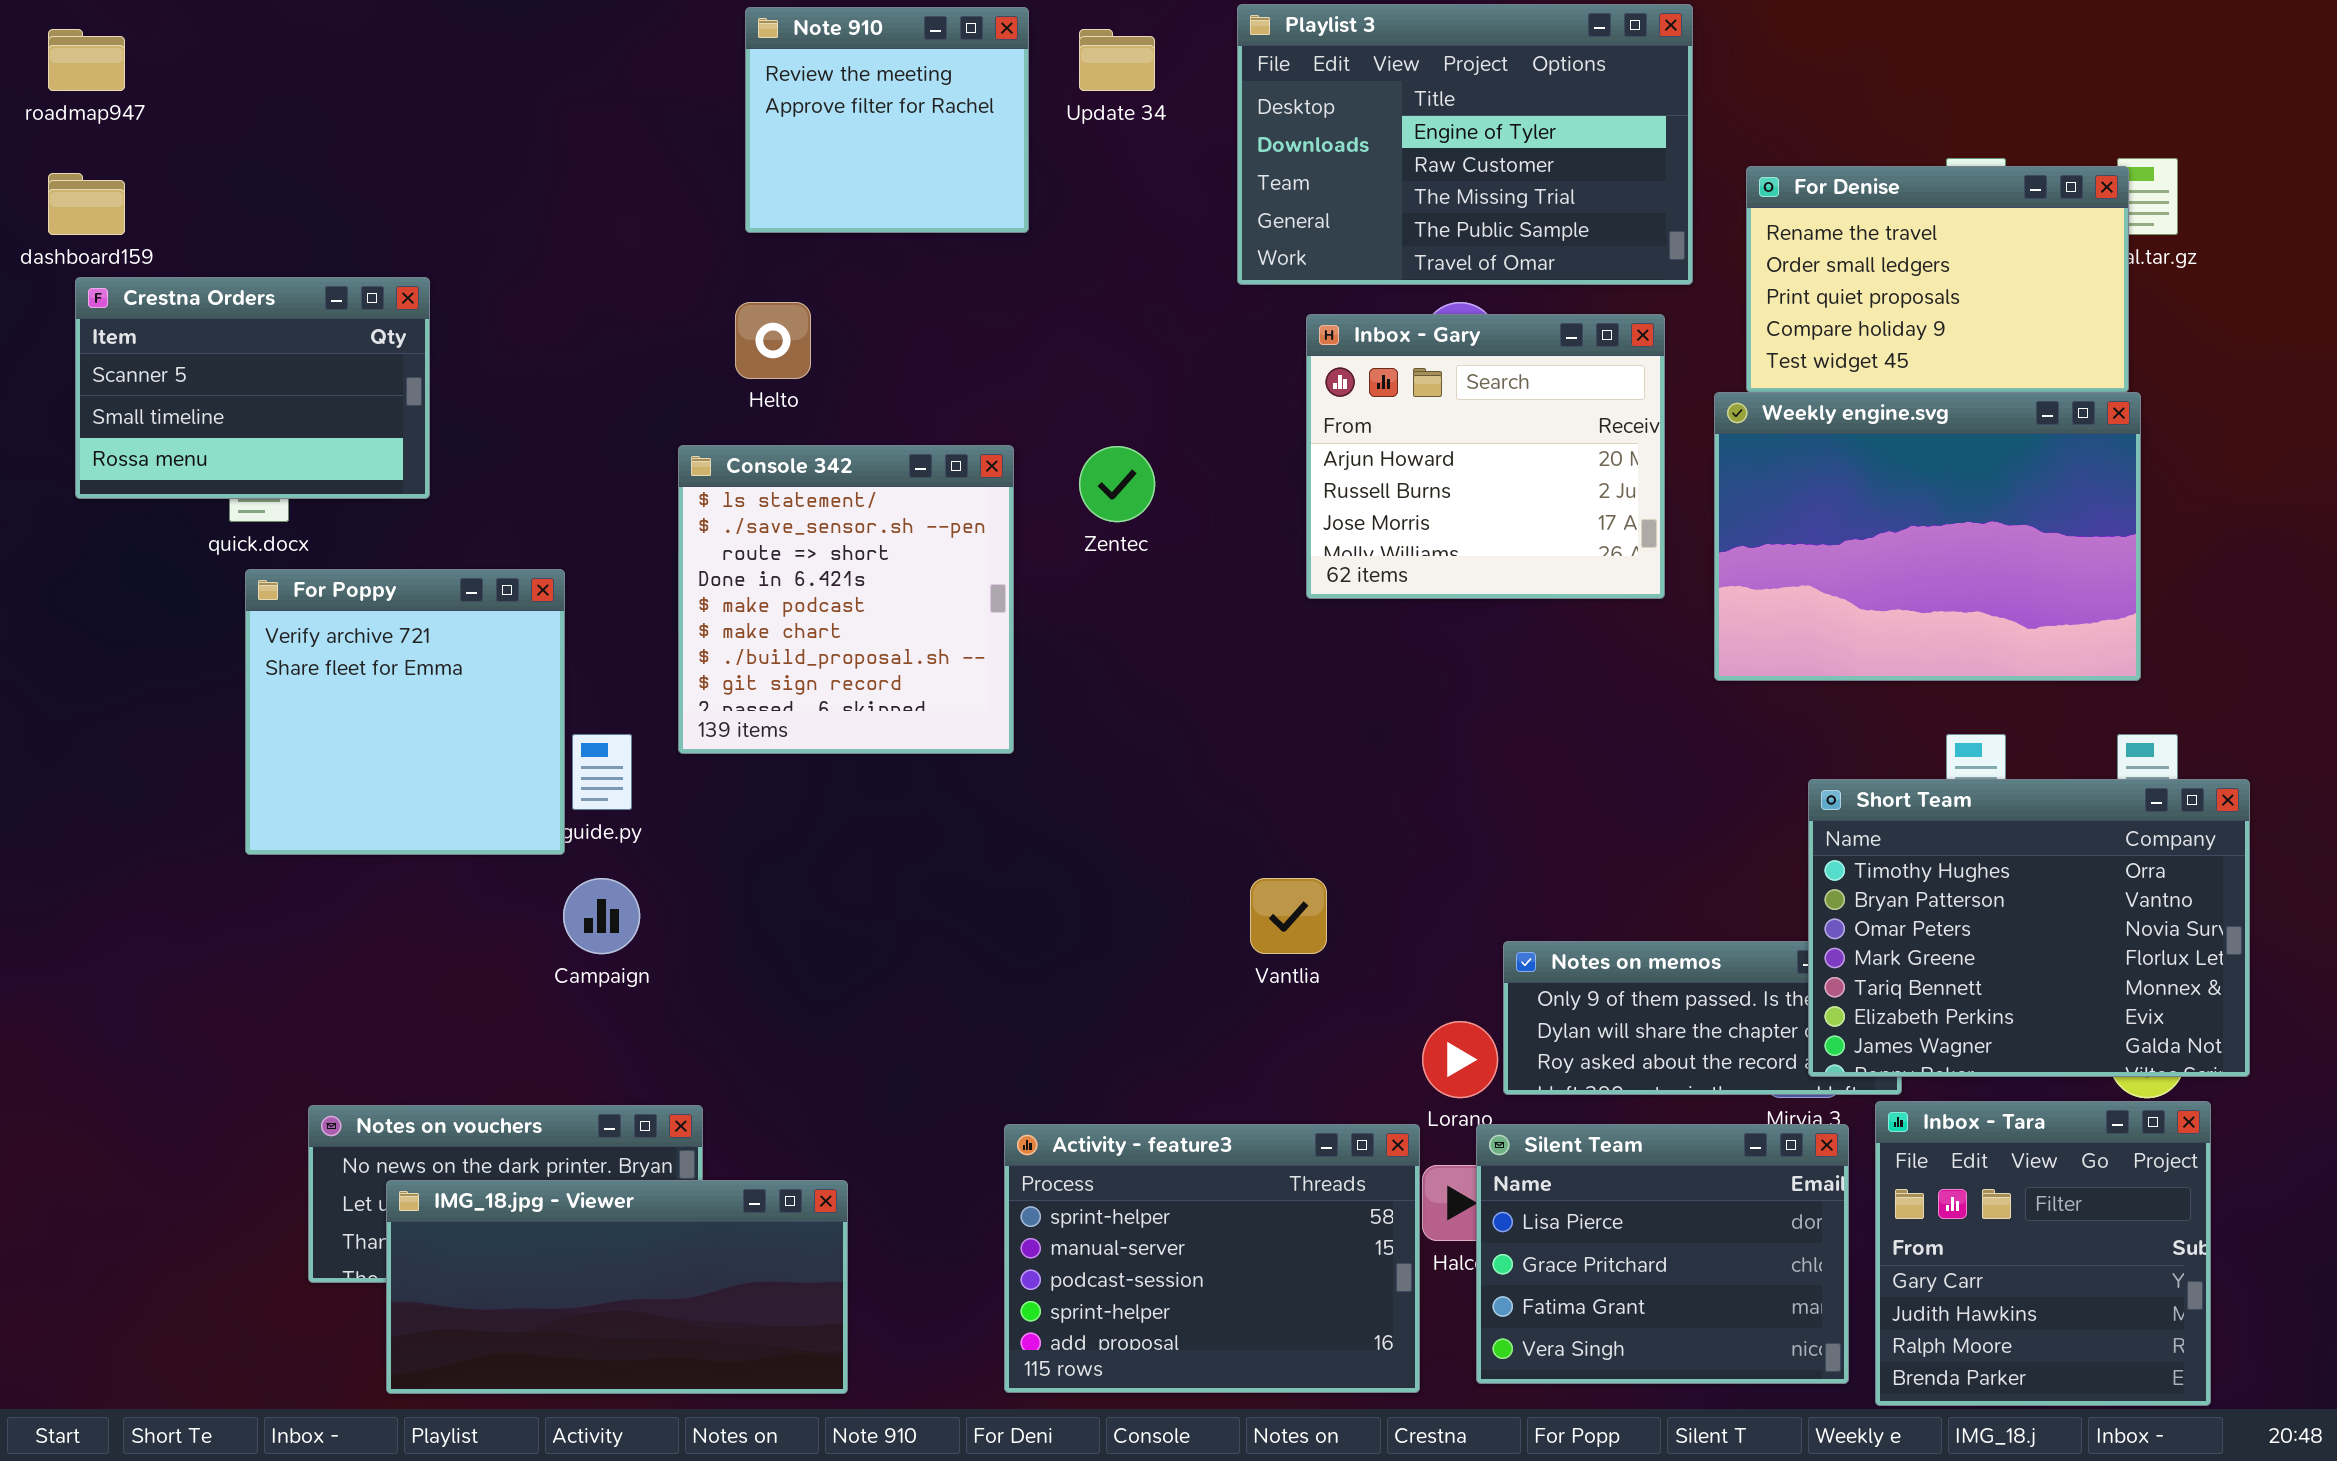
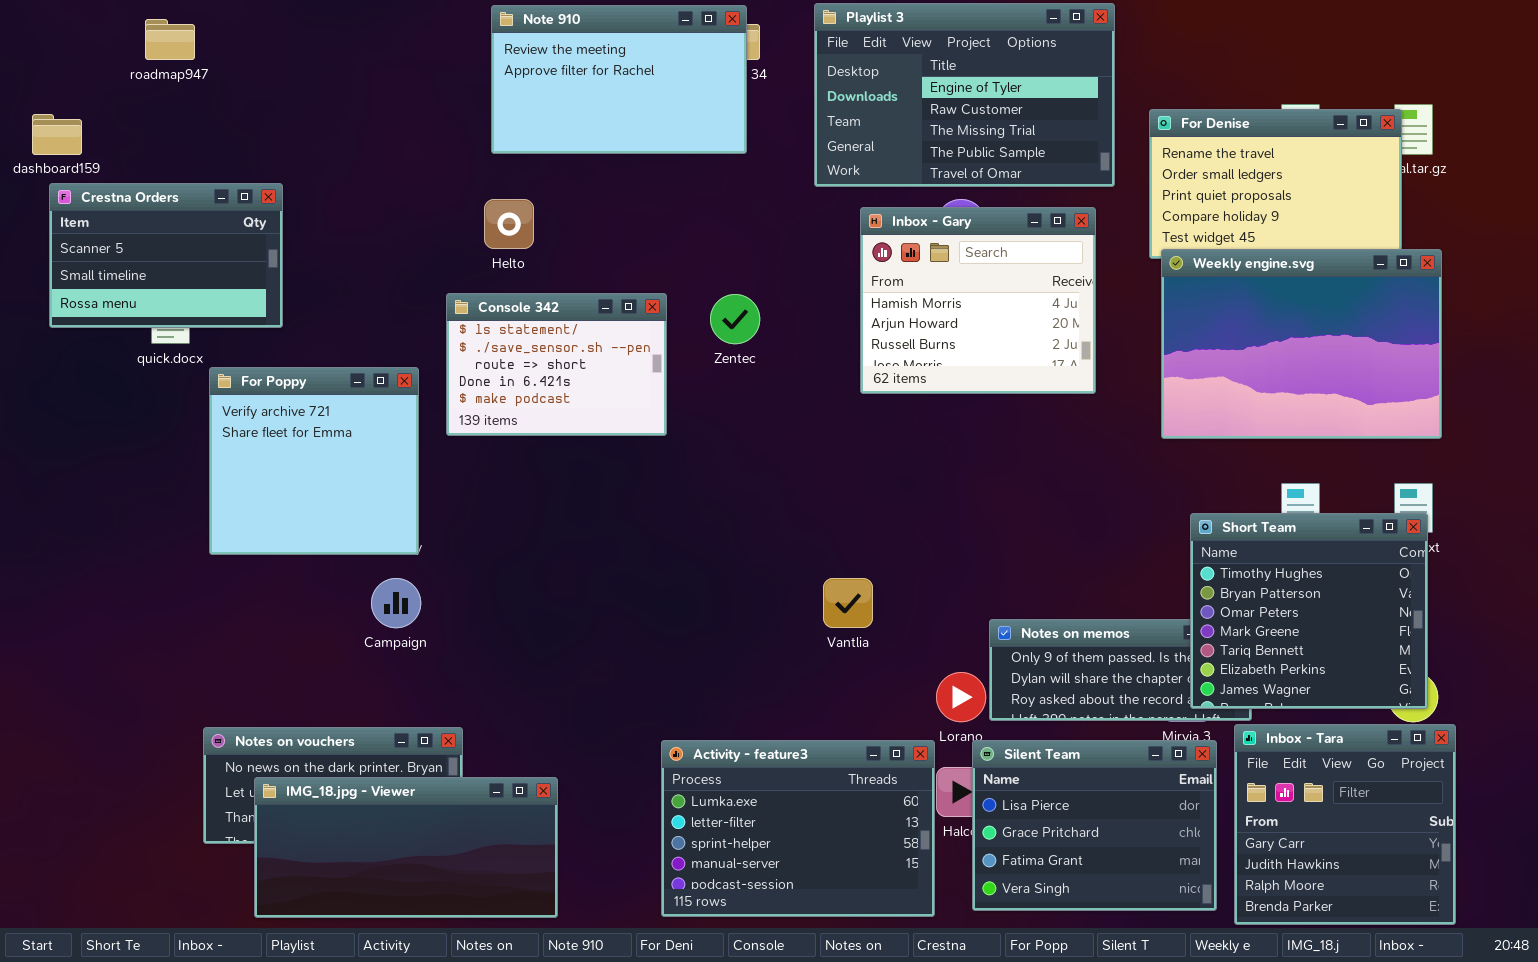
Note 910: [745,7,1029,233] -> [491,5,747,154], resized
roadmap947: [48,29,125,91] -> [145,19,195,60], moved
Inbox - Gary: [1306,314,1665,599] -> [860,207,1096,394], scrolled up 1 row
Weekly engine.svg: [1714,392,2141,681] -> [1161,249,1442,439], moved
Console 342: [678,445,1014,754] -> [446,293,667,436], resized
For Poppy: [245,569,565,855] -> [209,367,419,555], moved
Short Team: [1808,779,2250,1077] -> [1190,513,1428,709], resized
Activity - feature3: [1004,1124,1420,1393] -> [661,740,935,917], scrolled up 2 rows

